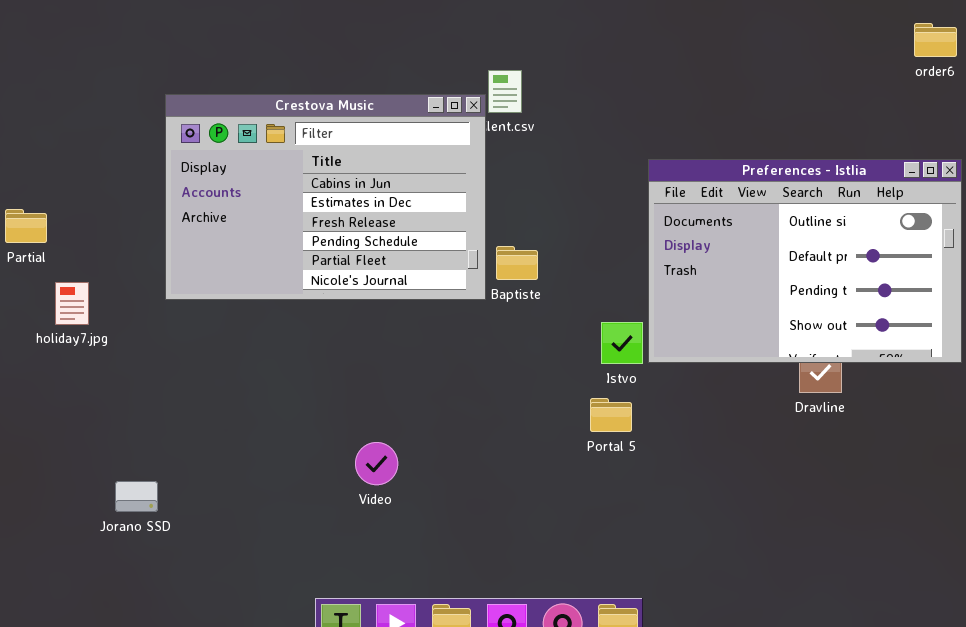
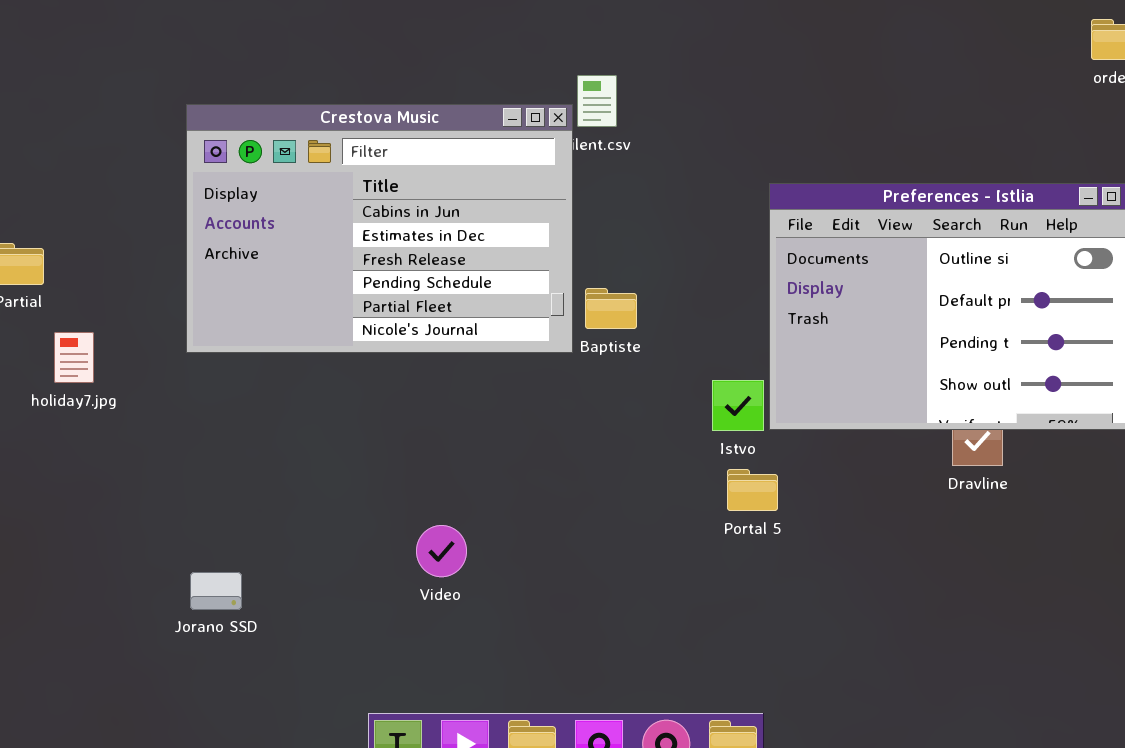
Portal 5: [590,398,632,432] -> [727,469,778,511], moved
Jorano SSD: [115,481,158,512] -> [190,572,242,610], moved

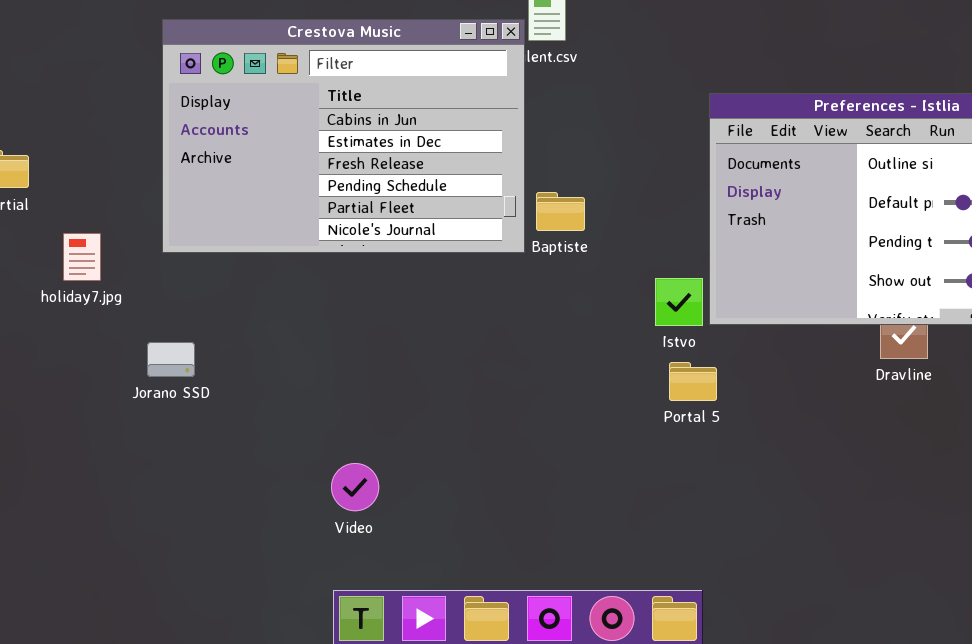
holiday7.jpg: [54,332,94,383] -> [63,233,101,281], moved
Video: [416,525,467,577] -> [331,463,379,511], moved
Jorano SSD: [190,572,242,610] -> [147,342,195,377], moved

